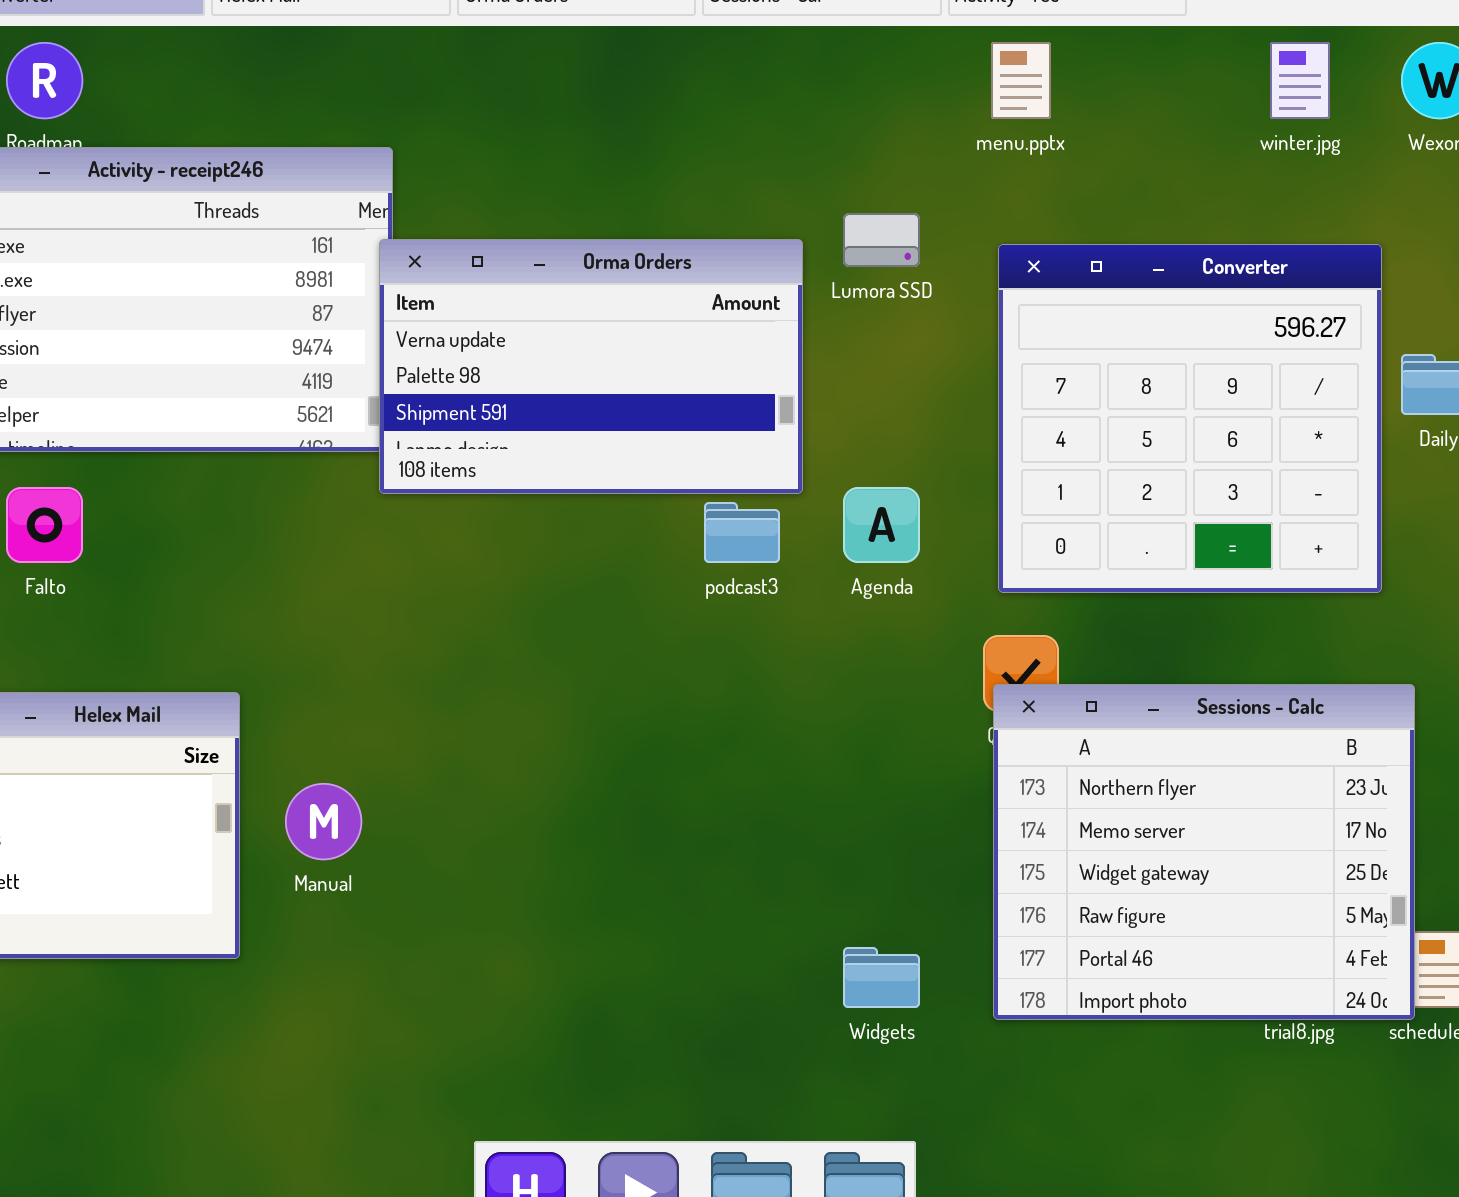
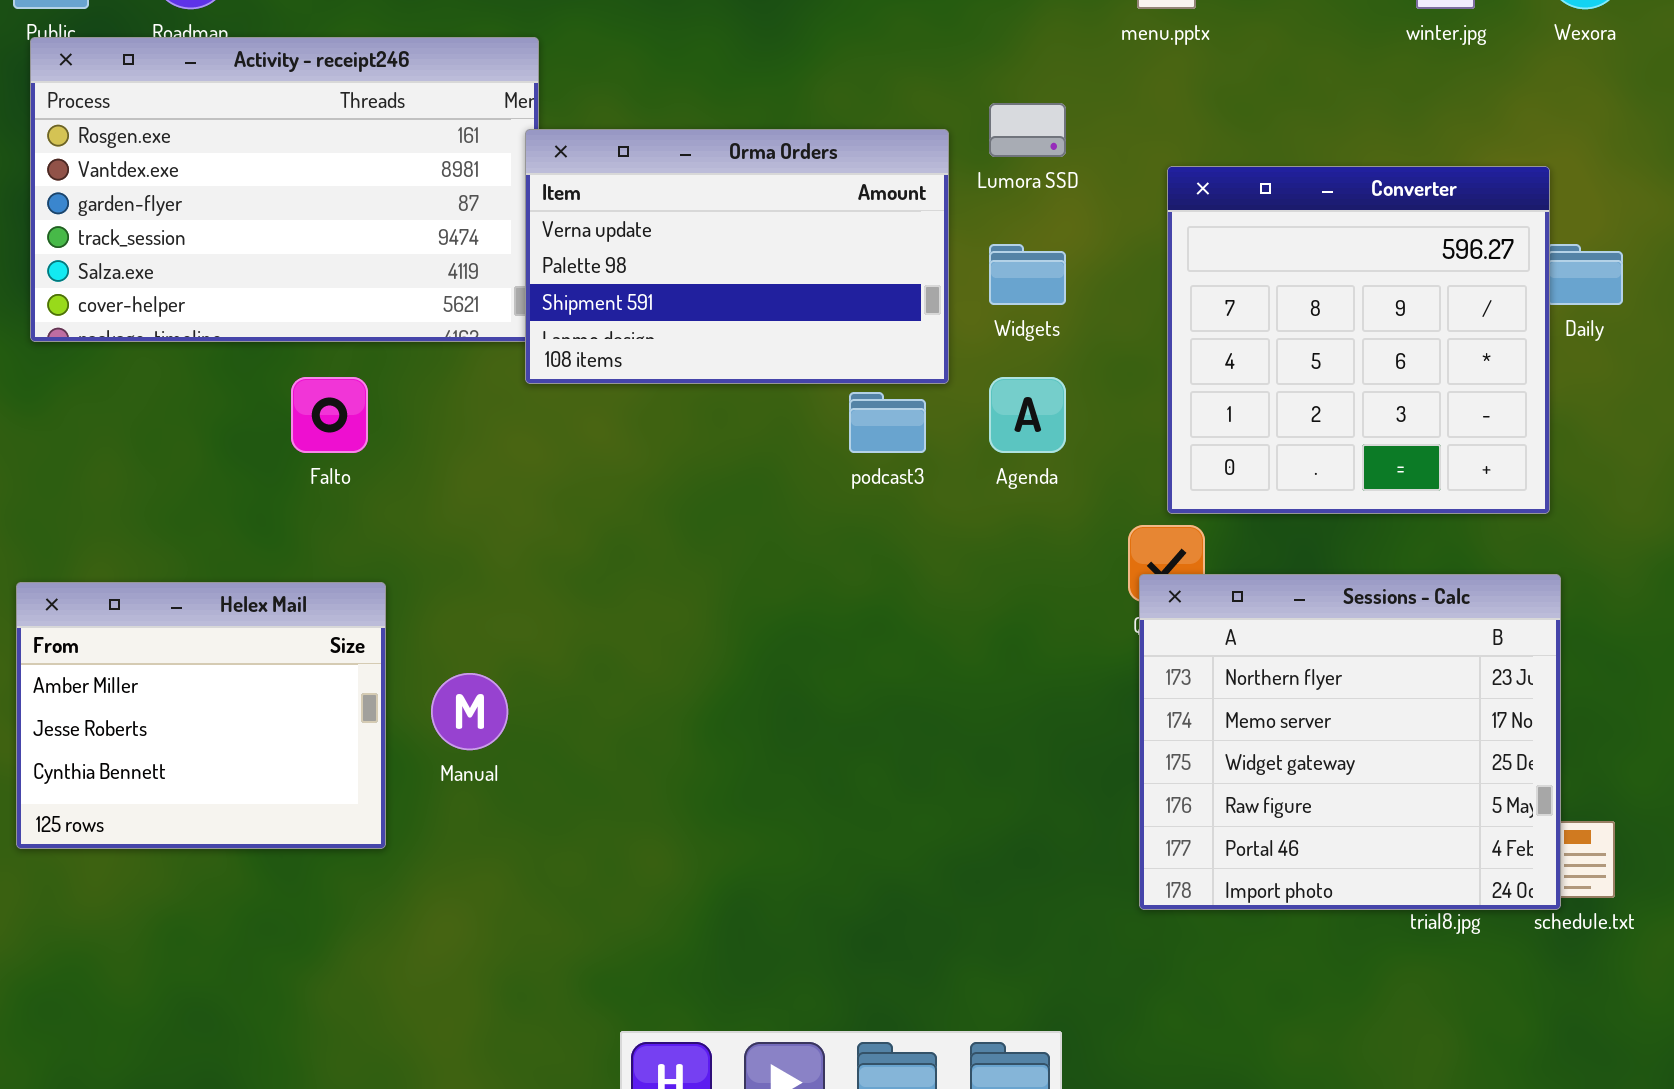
Converter: [998,244,1382,593] -> [1167,166,1550,514], moved
Falto: [6,487,83,563] -> [291,377,368,453], moved
Widgets: [843,947,920,1008] -> [989,244,1066,305], moved

